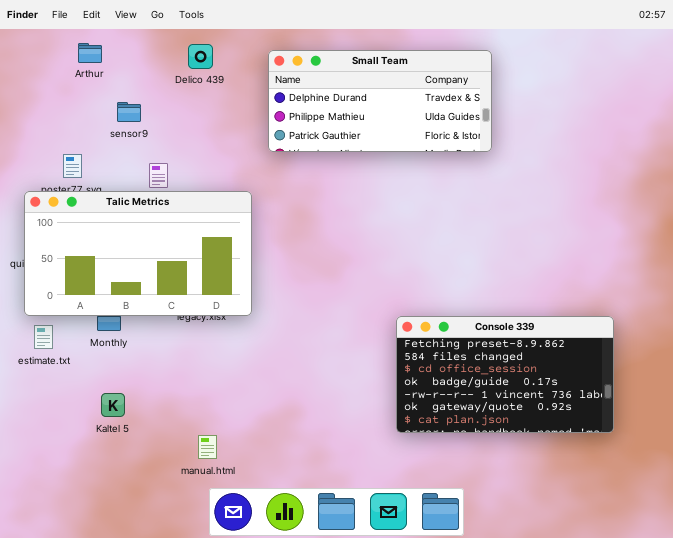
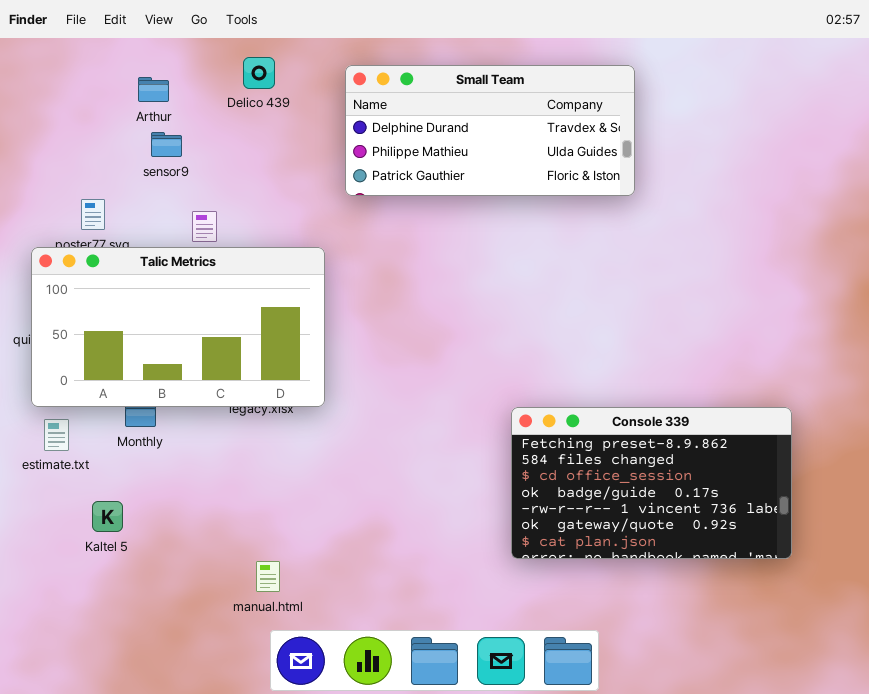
Arthur: [78,43,102,63] -> [138,77,169,102], moved
Kaltel 5: [101,393,125,417] -> [92,501,123,532], moved

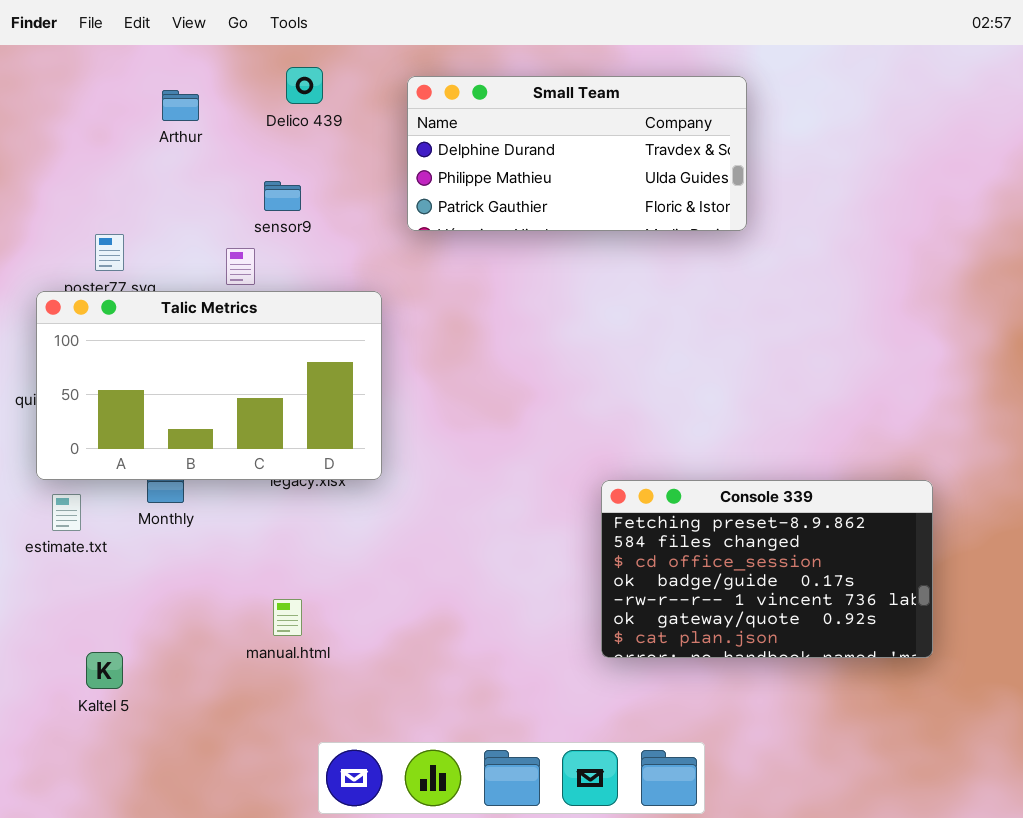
sensor9: [151,132,182,157] -> [264,181,301,211], moved
Kaltel 5: [92,501,123,532] -> [86,652,123,689], moved
manual.html: [256,561,280,592] -> [273,599,302,636], moved

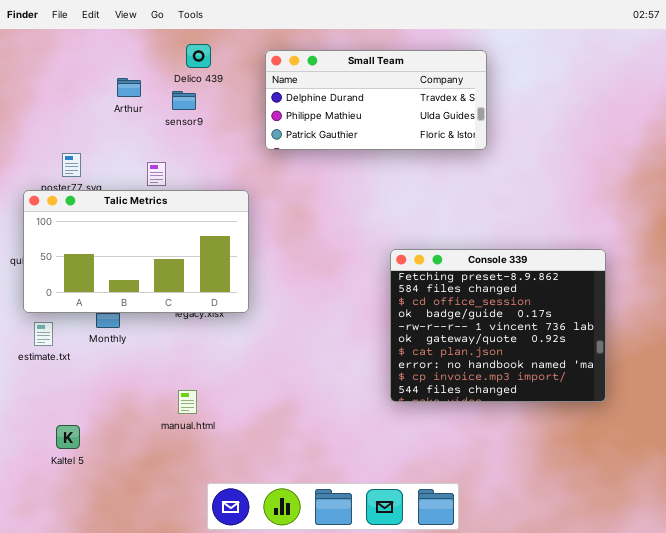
Arthur: [162,90,199,121] -> [117,78,141,97], moved
sensor9: [264,181,301,211] -> [172,91,196,110], moved
Console 339: [601,480,933,658] -> [390,249,606,402], moved, resized

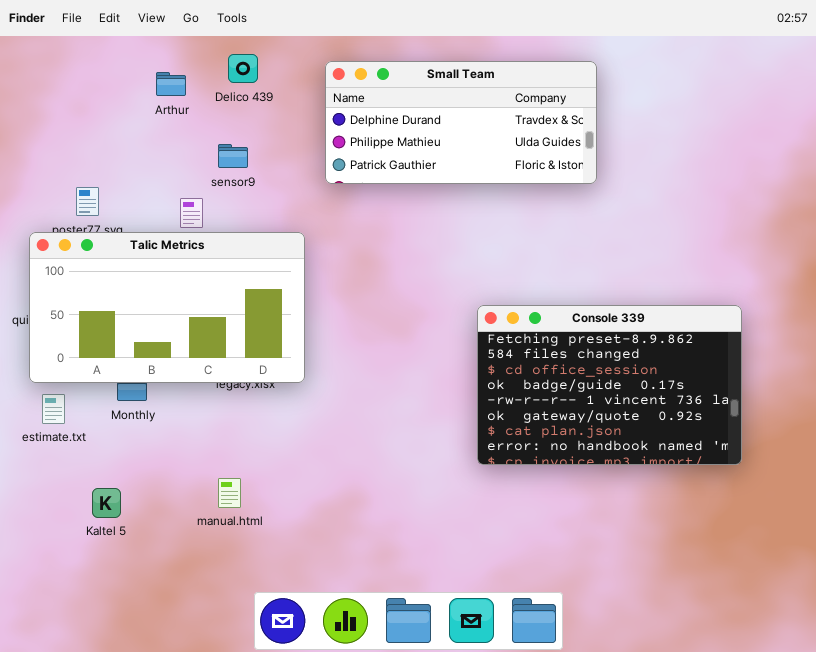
Arthur: [117,78,141,97] -> [156,72,186,96], moved
sensor9: [172,91,196,110] -> [218,144,248,168], moved
Console 339: [390,249,606,402] -> [477,305,742,465], resized
Kaltel 5: [56,425,80,449] -> [92,488,121,518], moved

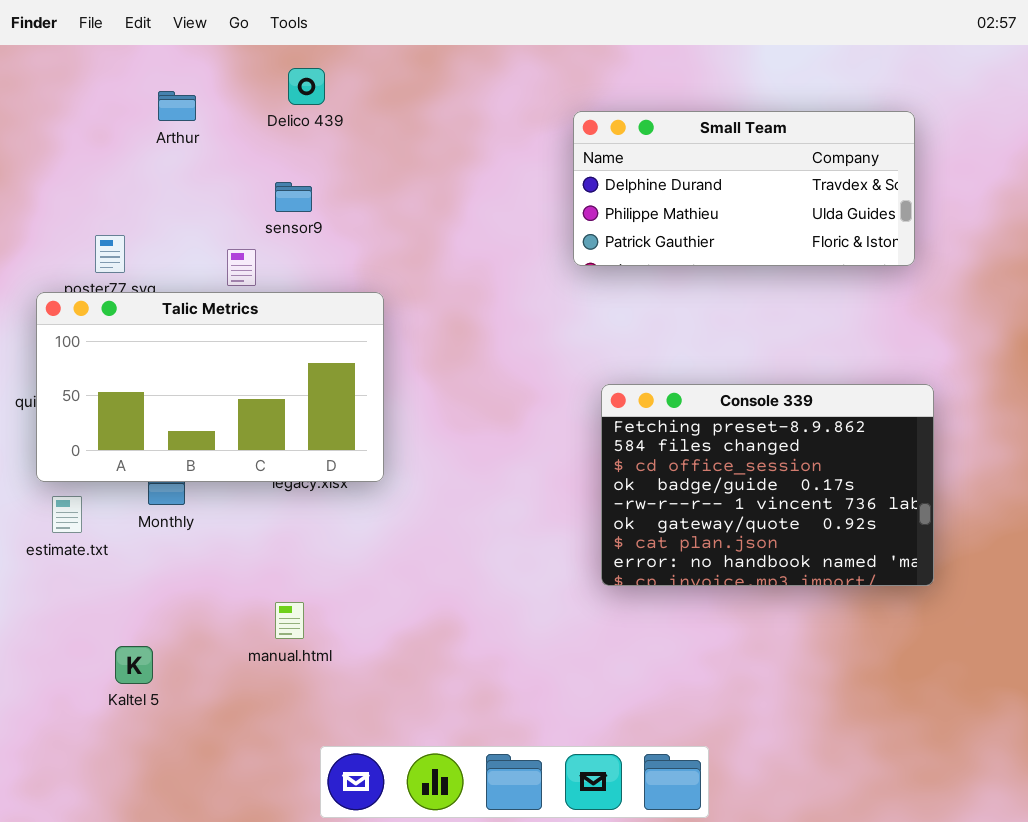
Small Team: [325,61,597,184] -> [573,111,915,266], moved
Arthur: [156,72,186,96] -> [158,91,196,121], moved
Kaltel 5: [92,488,121,518] -> [115,646,153,684], moved

